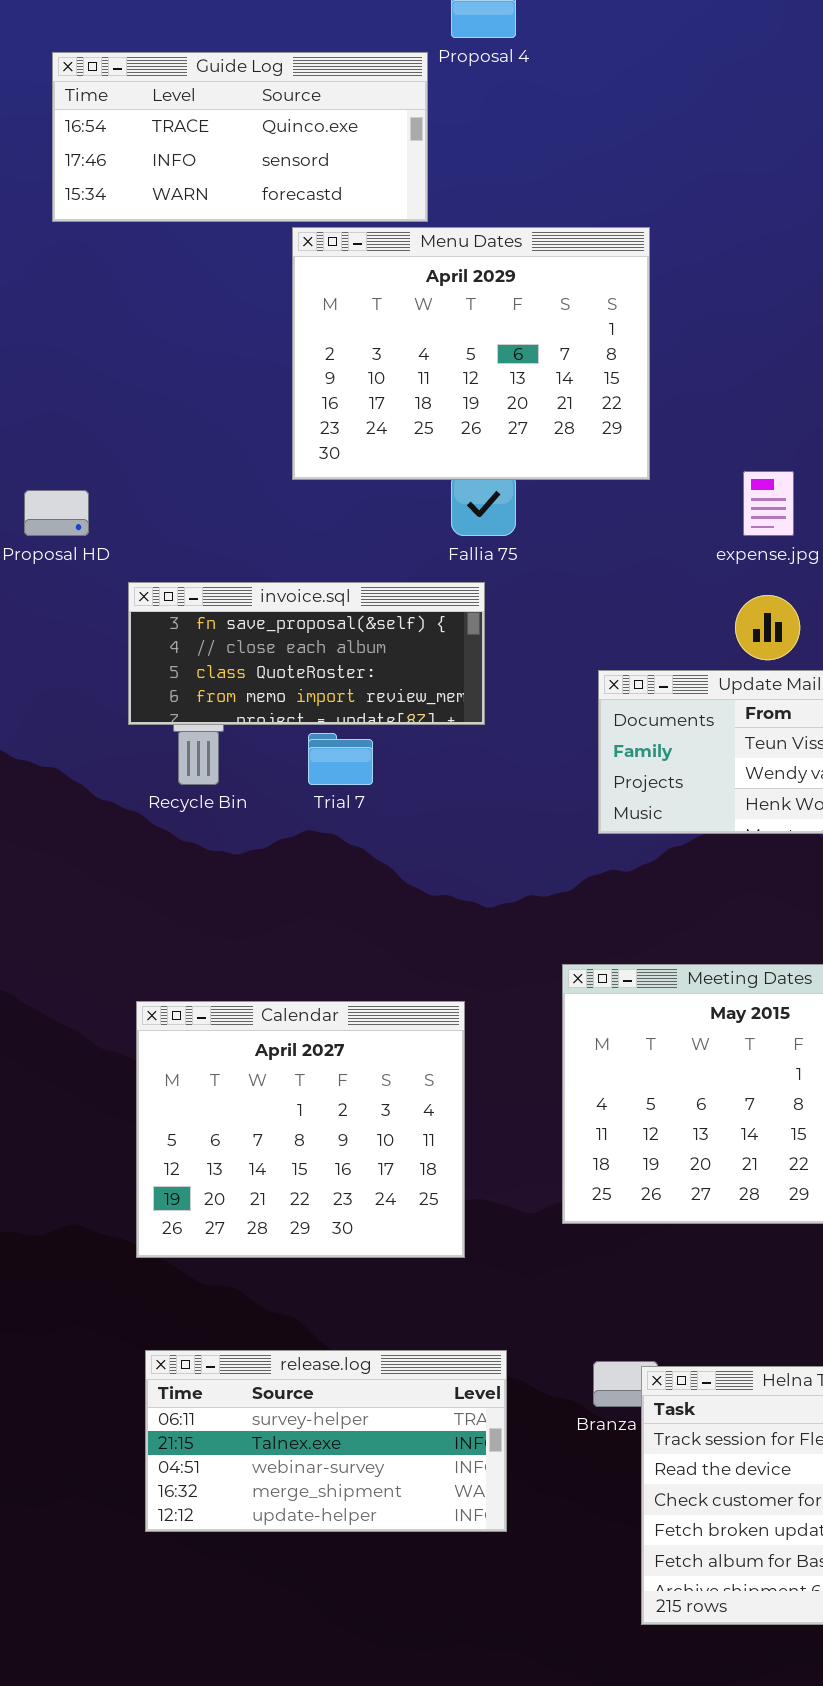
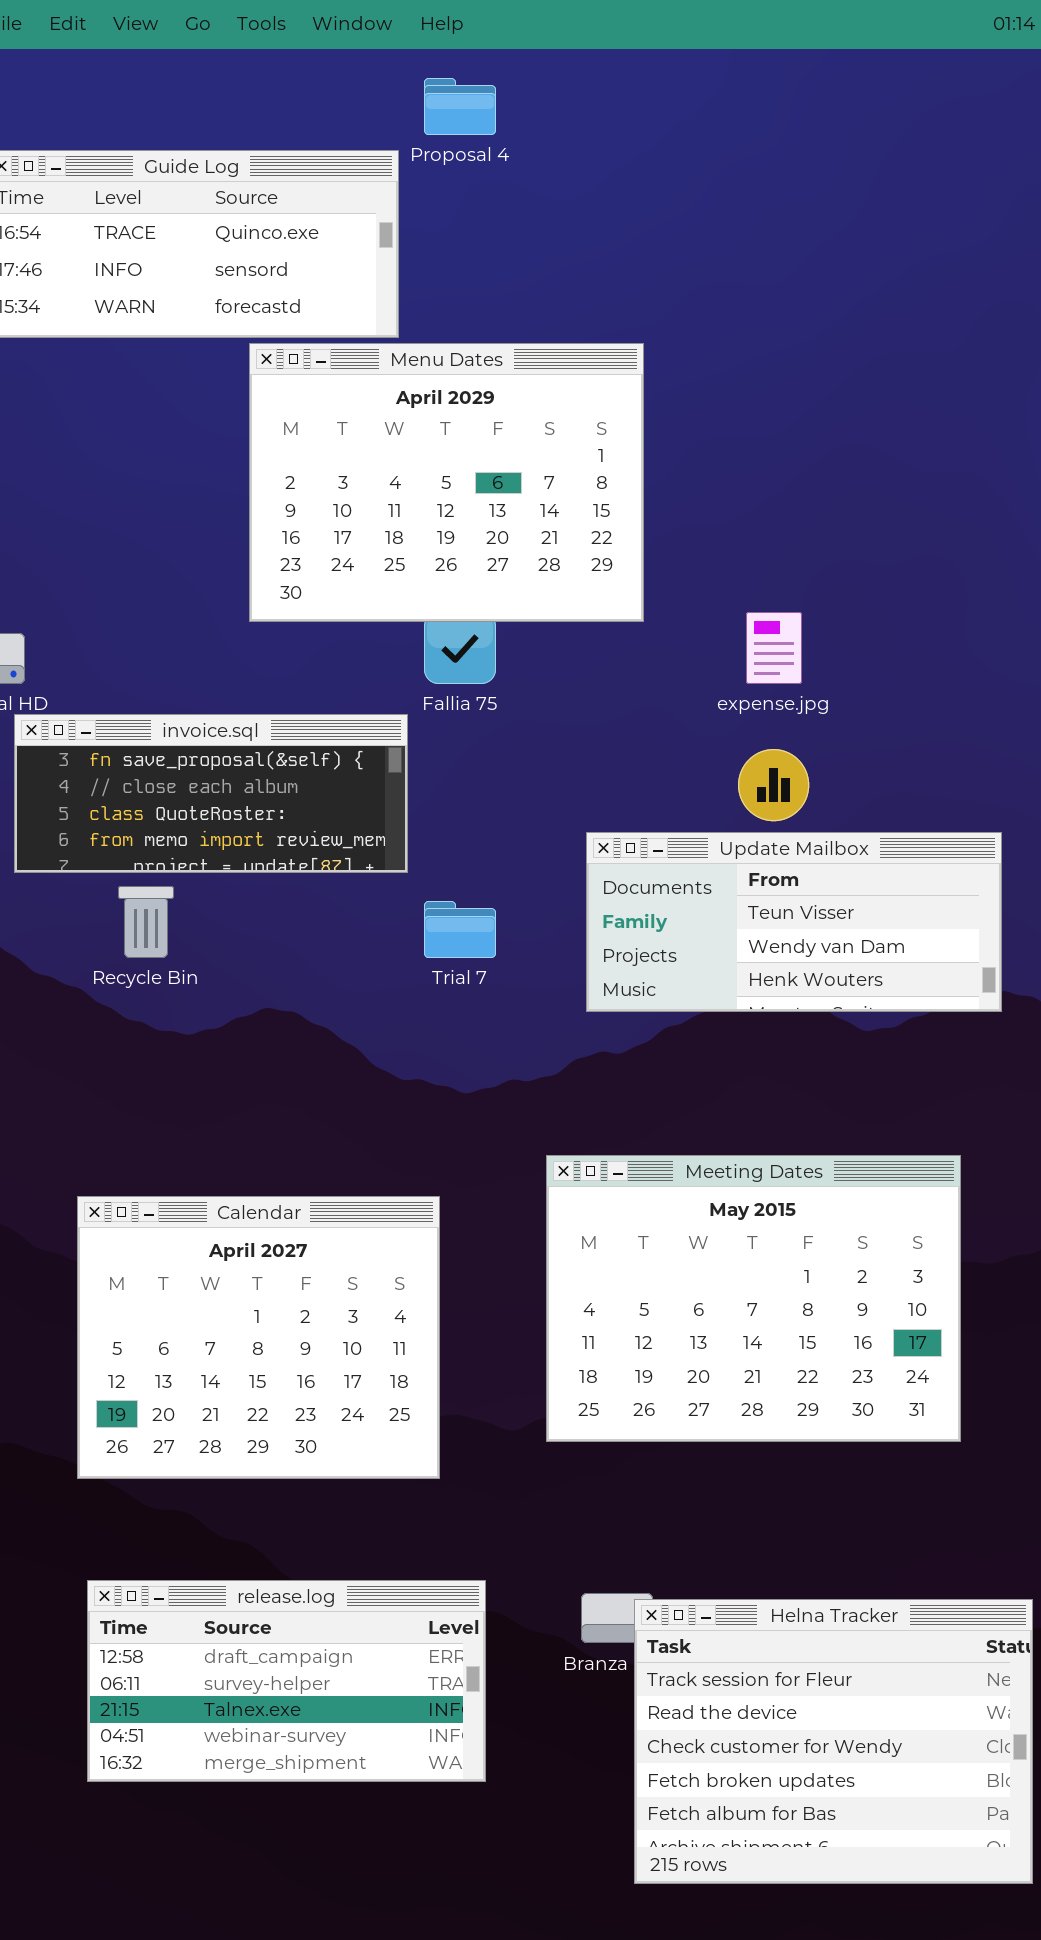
invoice.sql: [128,582,485,725] -> [14,714,408,873], moved
Trial 7: [308,733,373,785] -> [424,901,496,958], moved
release.log: [145,1350,507,1532] -> [87,1580,486,1782], scrolled up 1 row

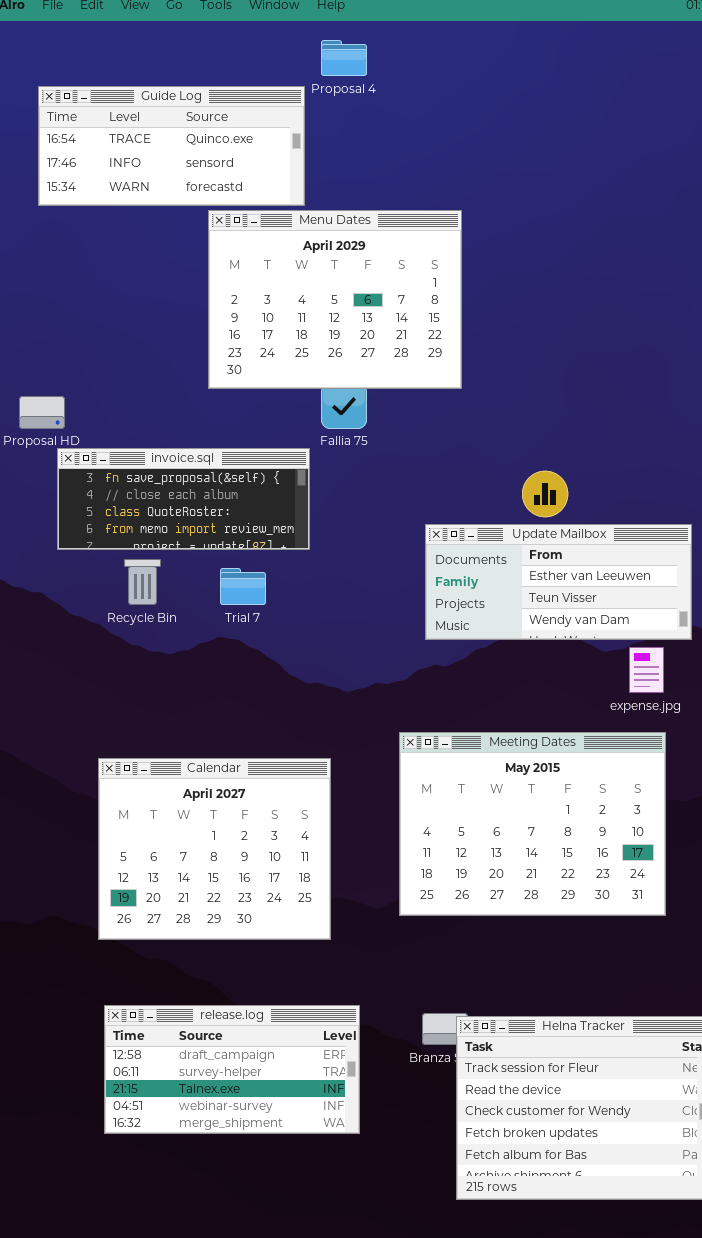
expense.jpg: [746,612,802,684] -> [629,647,664,693], moved
Update Mailbox: [586,832,1002,1012] -> [425,524,692,640], scrolled up 1 row
Trial 7: [424,901,496,958] -> [220,568,266,605], moved

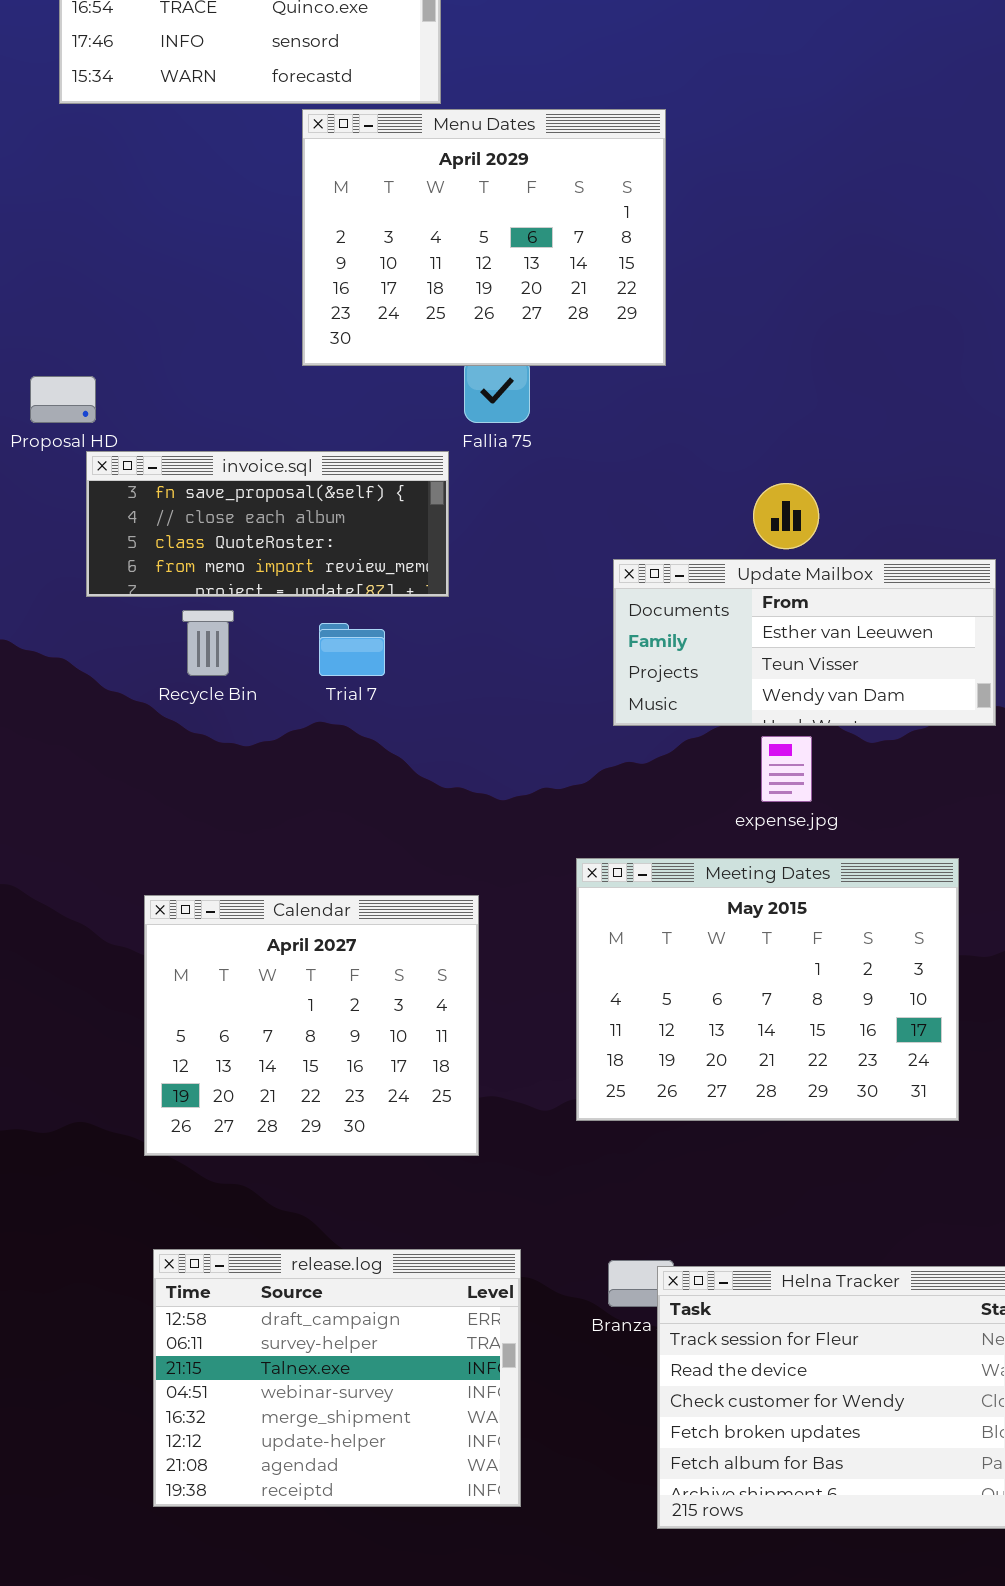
expense.jpg: [629,647,664,693] -> [761,736,812,802], moved
release.log: [104,1005,360,1134] -> [153,1249,521,1507], resized

